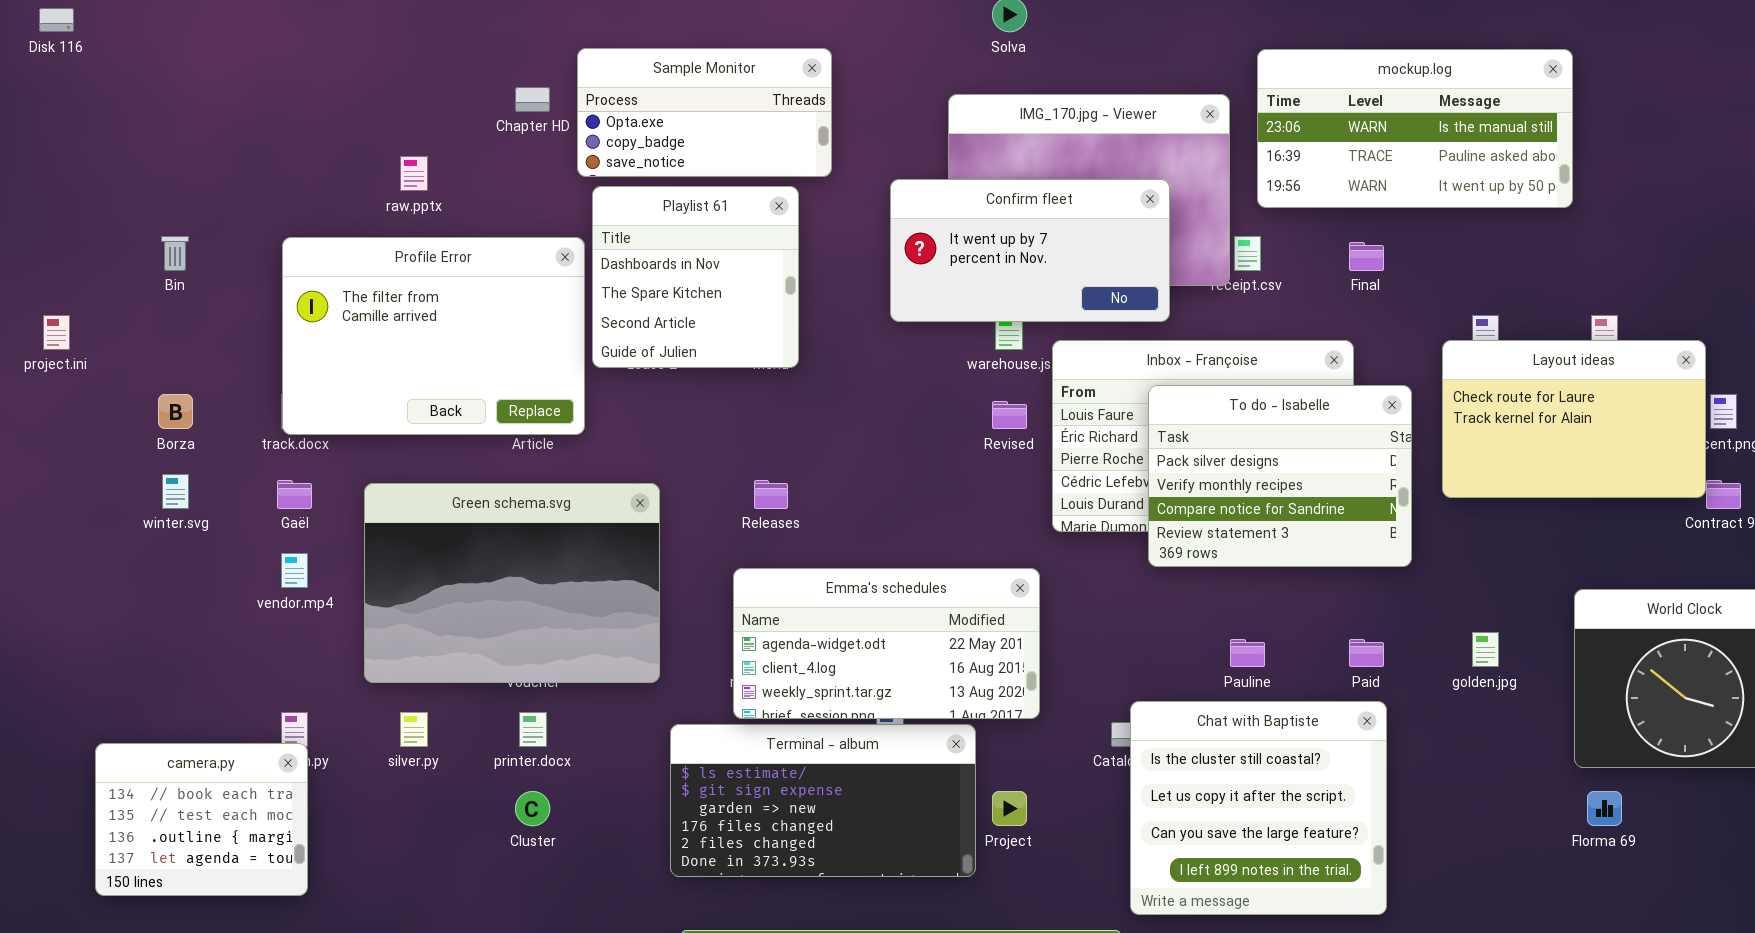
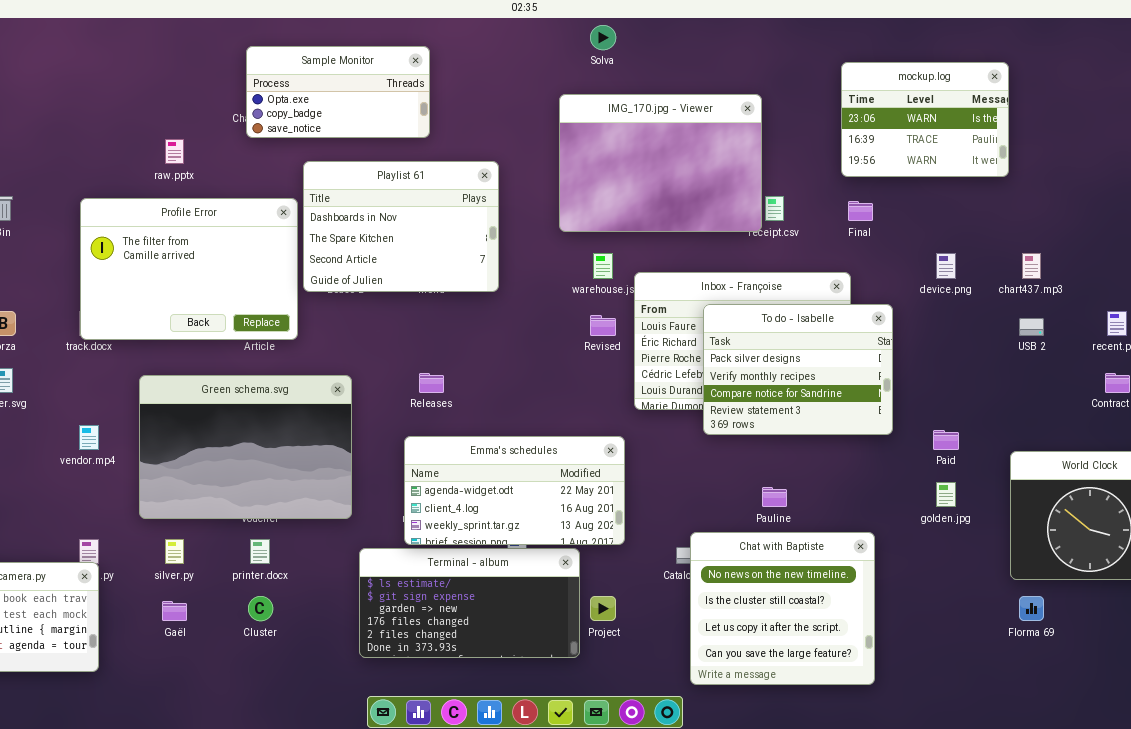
Sample Monitor: [577,48,832,177] -> [246,46,430,138], moved
mockup.log: [1257,49,1573,208] -> [841,62,1009,177], resized
Confirm fleet: [890,179,1170,322] -> none, closed
Playlist 61: [592,186,799,368] -> [303,161,499,292], resized
Layout ideas: [1442,340,1706,498] -> none, closed
Gaël: [277,480,312,509] -> [162,601,187,621], moved
Paid: [1349,639,1384,667] -> [933,430,959,450], moved
Chat with Baptiste: [1130,701,1387,915] -> [690,532,875,685], scrolled up 1 row

